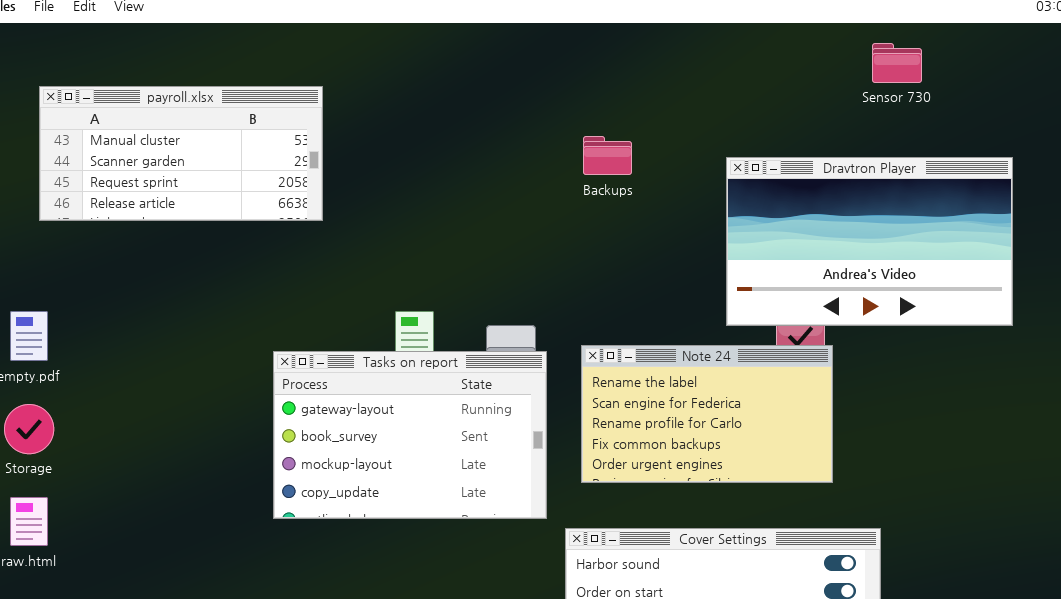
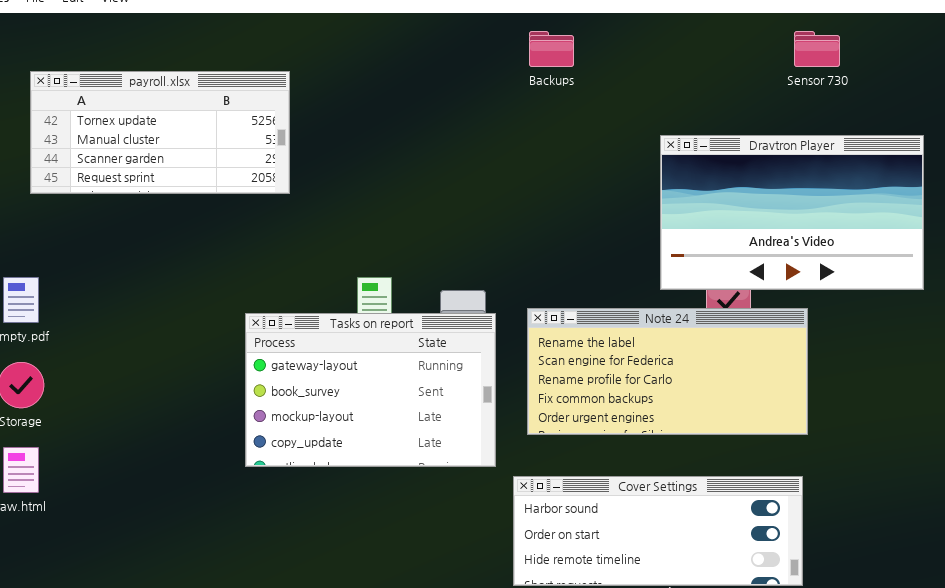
payroll.xlsx: [39,86,323,221] -> [30,71,290,194], scrolled up 1 row
Backups: [583,136,632,175] -> [529,31,574,67], moved
Note 24: [581,345,833,483] -> [527,308,808,435], resized

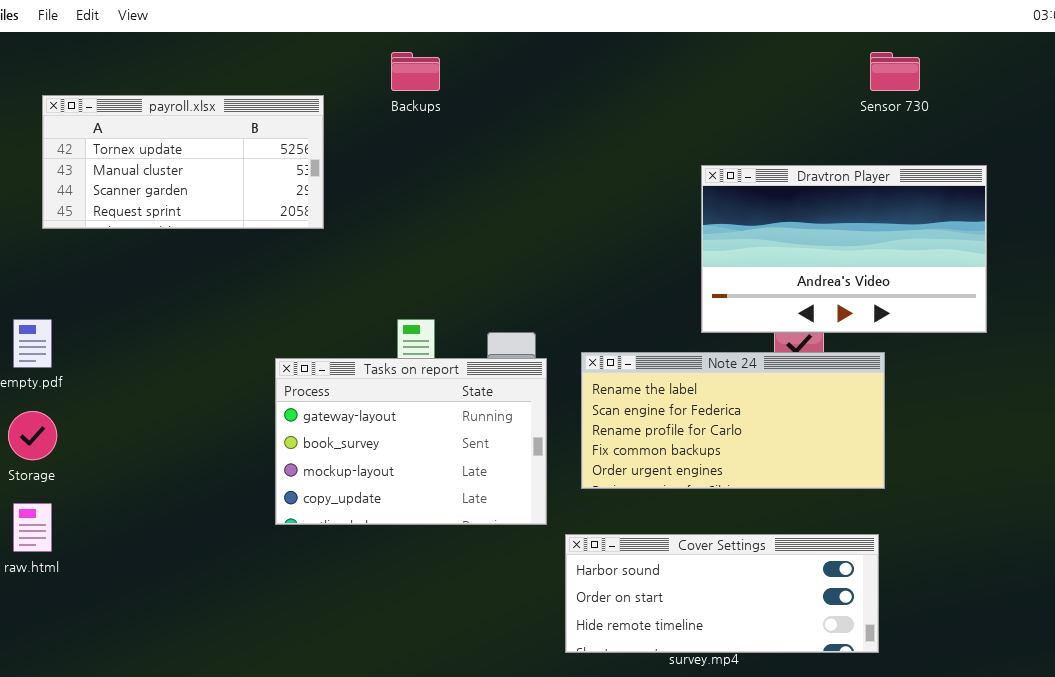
Backups: [529,31,574,67] -> [391,52,440,91], moved
Dravtron Player: [660,135,924,290] -> [701,165,987,333], moved

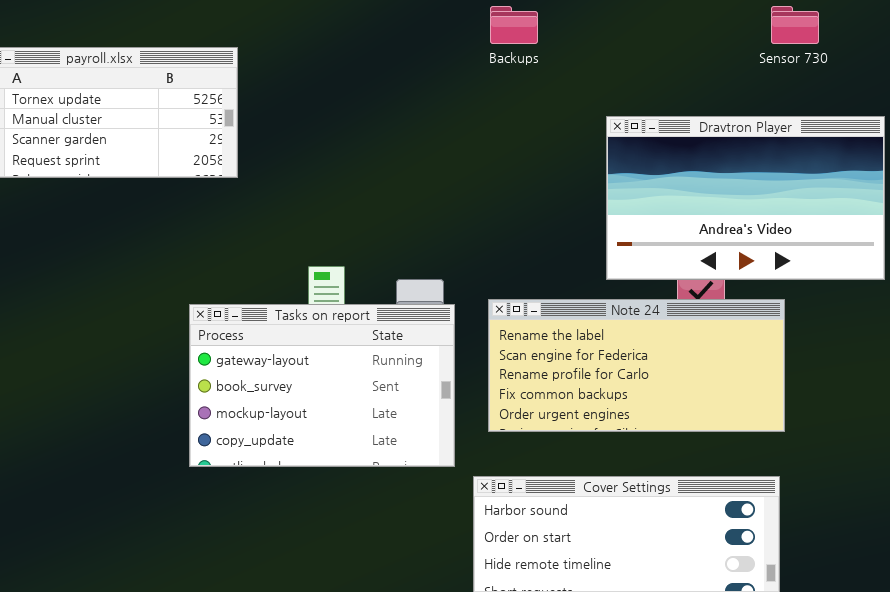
Backups: [391,52,440,91] -> [490,6,538,44], moved

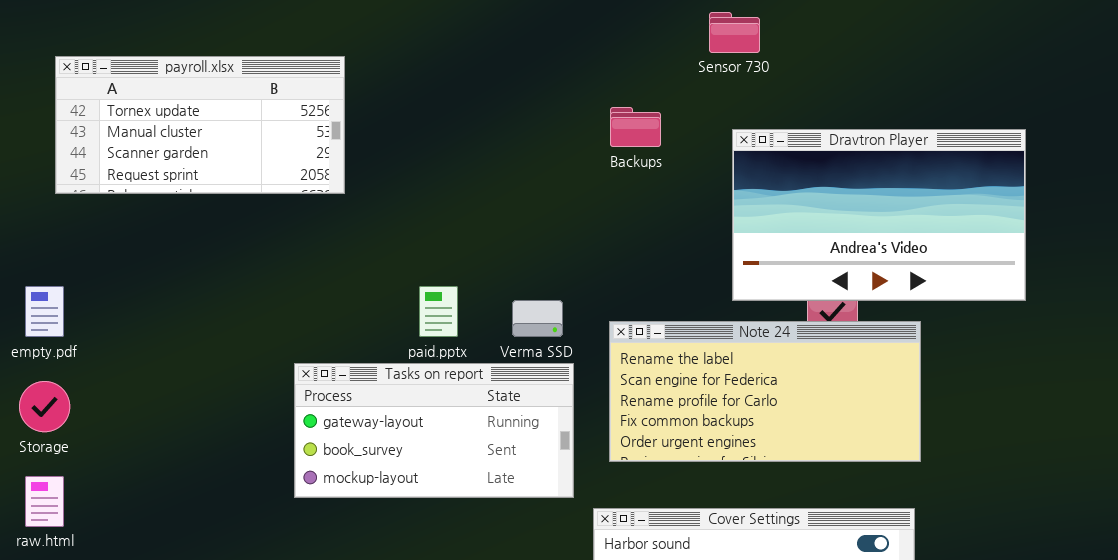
Backups: [490,6,538,44] -> [610,107,661,147], moved
Sensor 730: [771,6,819,44] -> [709,12,760,53], moved
Tasks on report: [189,304,455,467] -> [294,363,574,498], resized

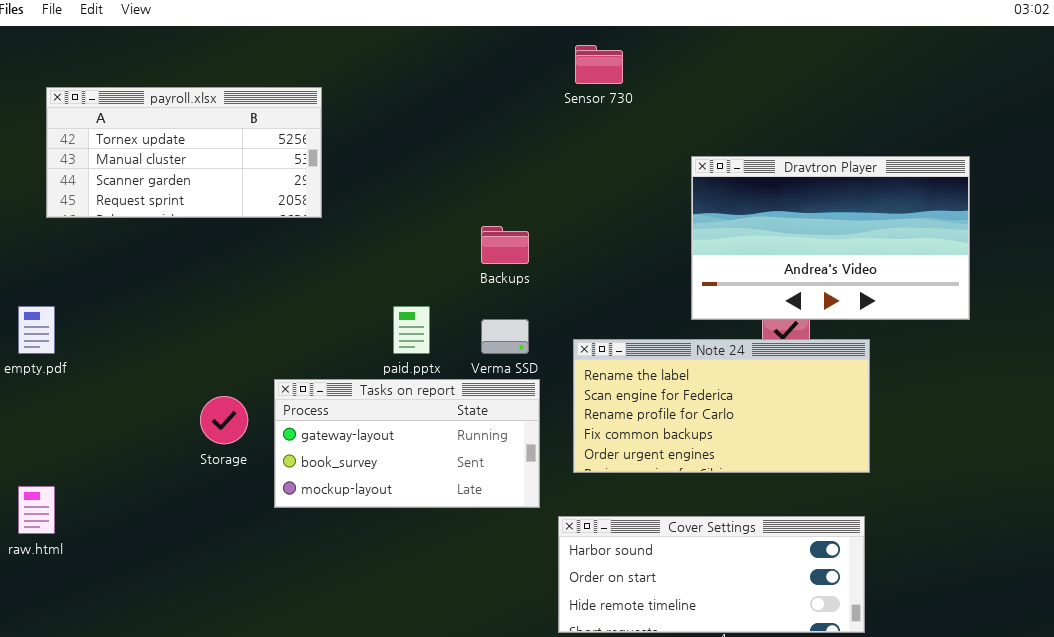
Sensor 730: [709,12,760,53] -> [575,45,623,84], moved
Backups: [610,107,661,147] -> [481,226,529,264], moved
Storage: [19,381,70,432] -> [200,396,248,444], moved

